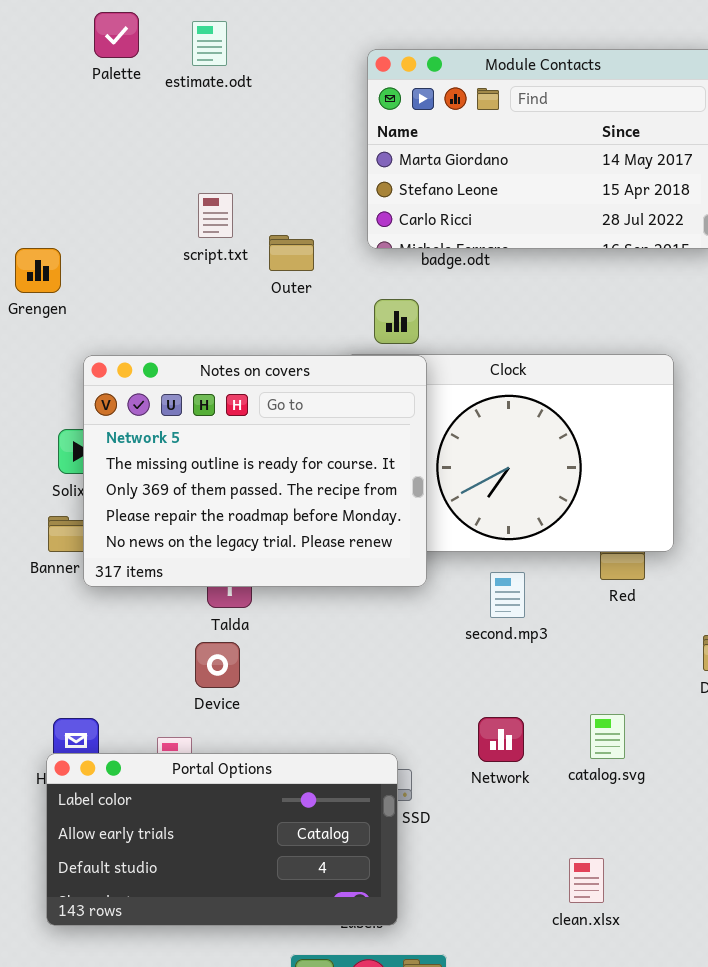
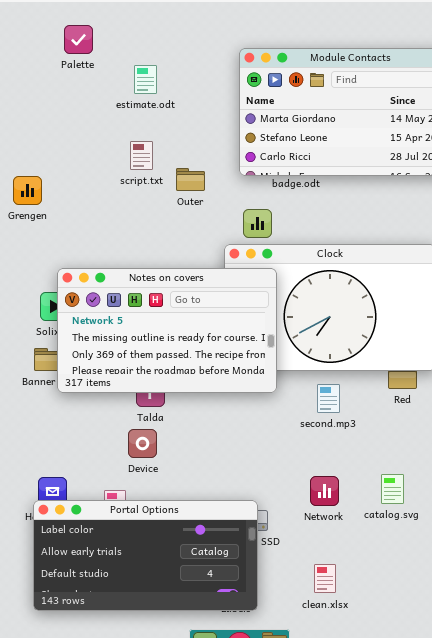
estimate.odt: [192,21,227,66] -> [134,65,157,94], moved
Notes on covers: [83,355,427,587] -> [57,268,277,393], resized
clean.xlsx: [569,858,604,903] -> [314,564,336,593], moved

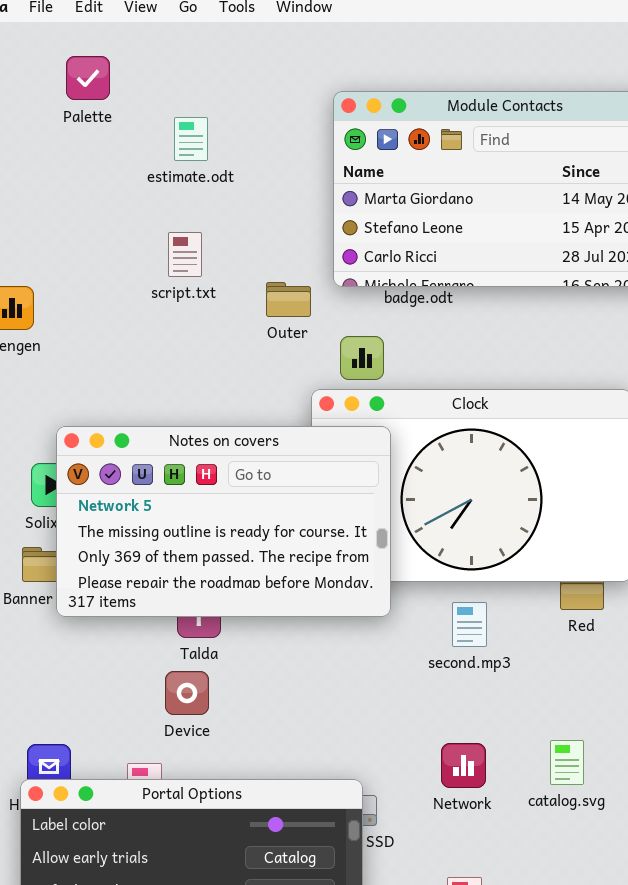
Outer: [176,168,205,191] -> [266,282,311,317], moved

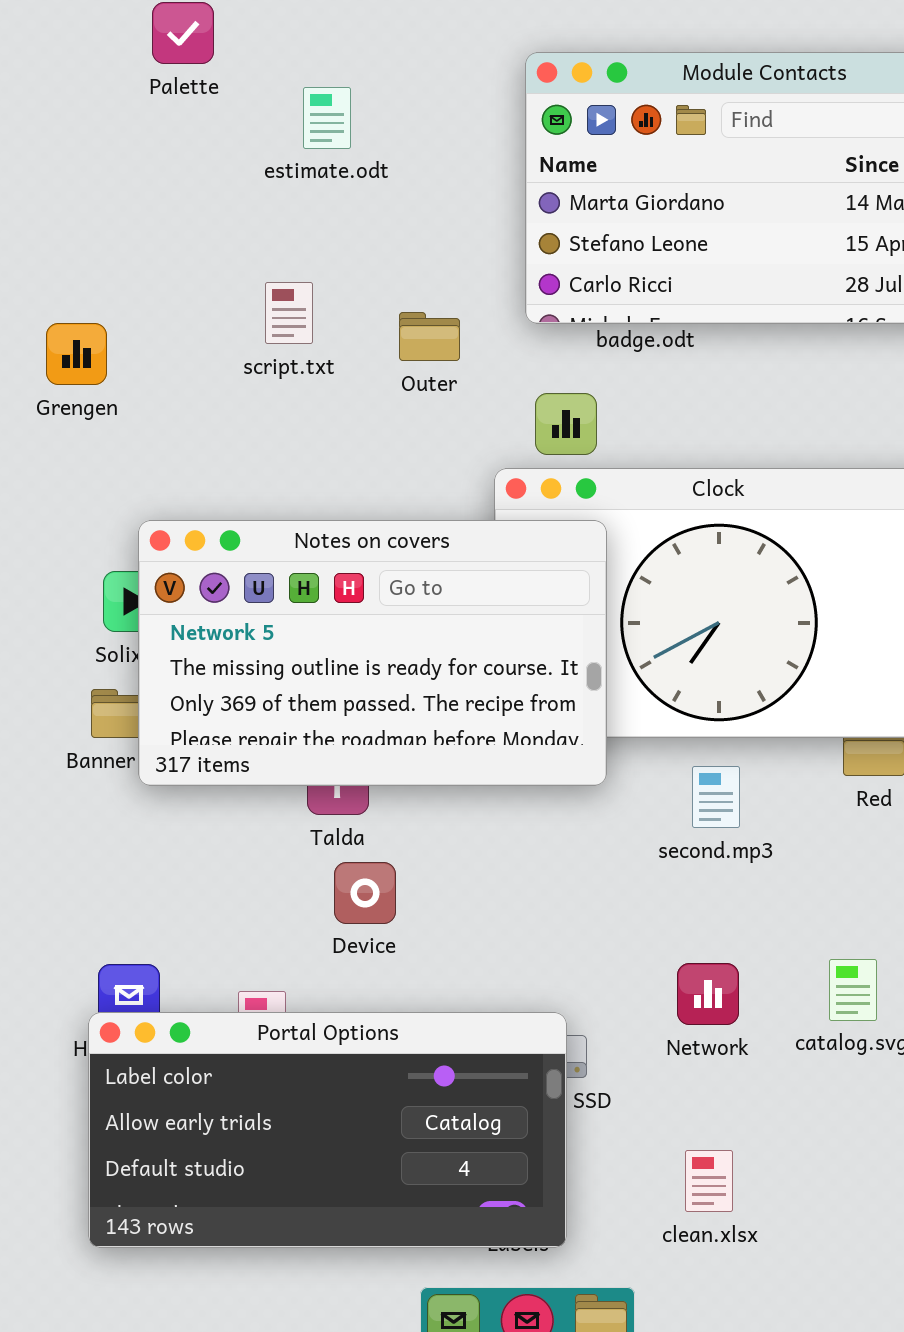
script.txt: [168,232,202,277] -> [265,282,313,344], moved
Outer: [266,282,311,317] -> [399,312,460,361], moved
Device: [165,671,209,715] -> [334,862,396,924], moved

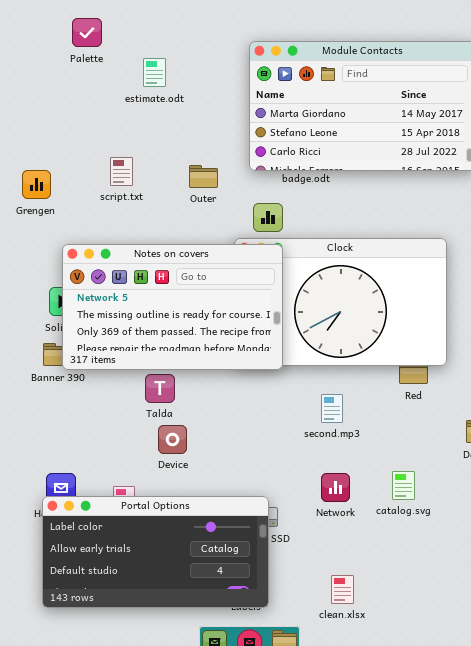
script.txt: [265,282,313,344] -> [110,157,133,186], moved
Notes on covers: [138,520,607,786] -> [62,244,283,370], moved
second.mp3: [692,766,740,828] -> [321,394,343,423], moved
clean.xlsx: [685,1150,733,1212] -> [331,575,354,604], moved

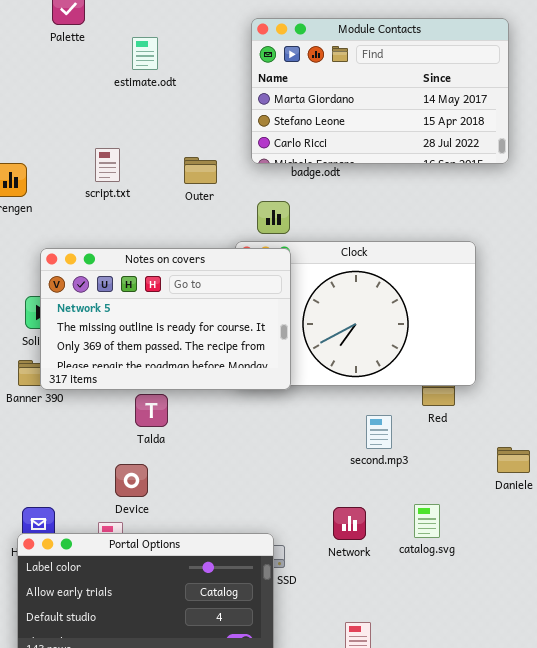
second.mp3: [321,394,343,423] -> [366,415,392,449], moved
Device: [158,425,187,454] -> [115,464,148,497], moved

